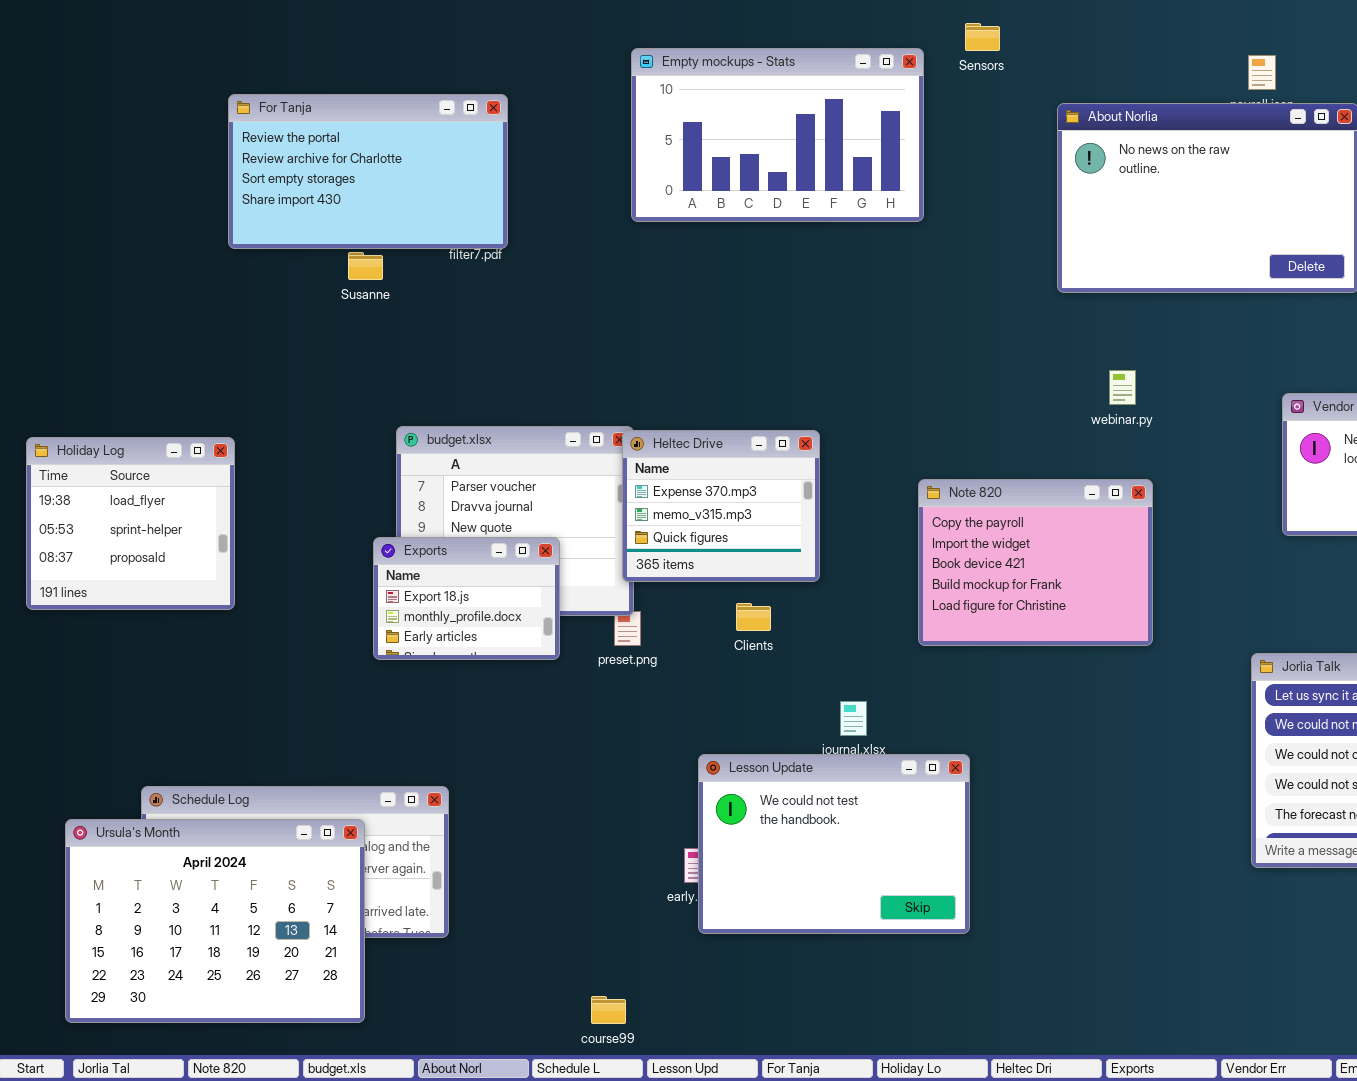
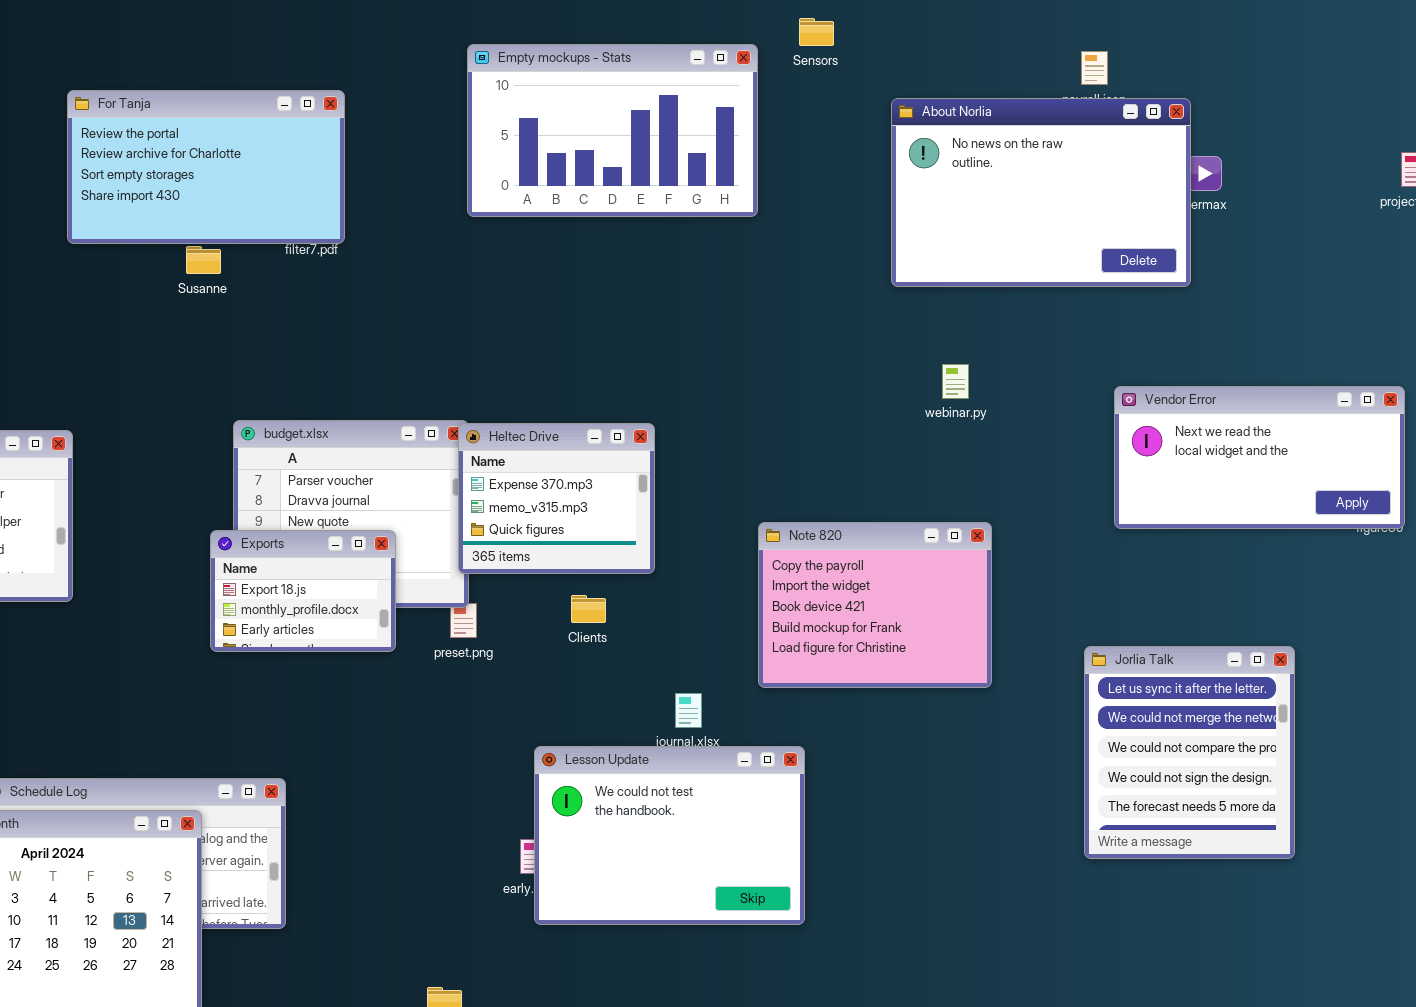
Note 820: [918,479,1153,646] -> [758,522,992,688], moved

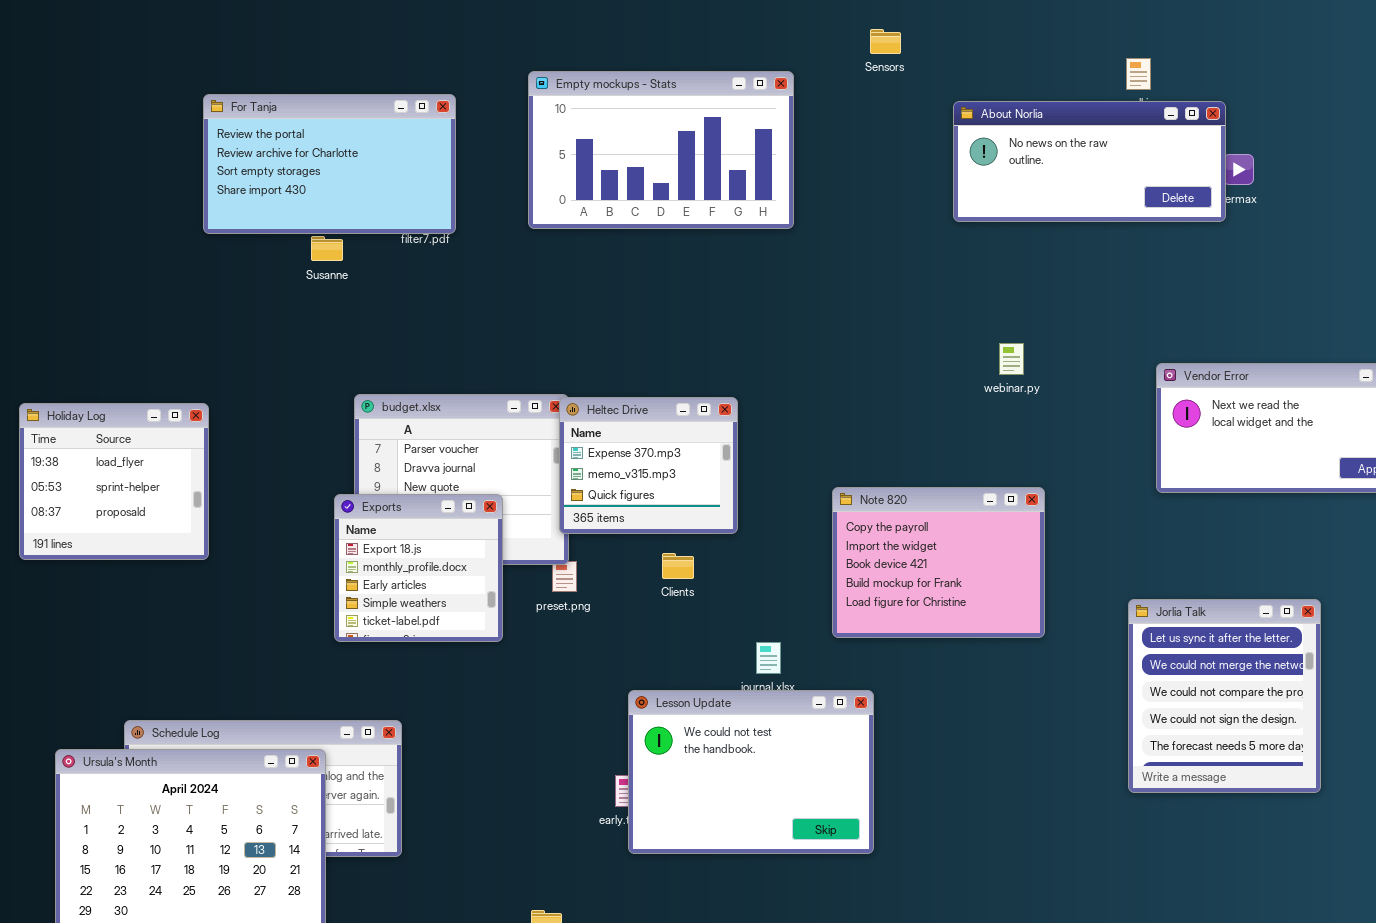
Empty mockups - Stats: [467,44,758,217] -> [528,71,794,229], moved
About Norlia: [891,98,1191,287] -> [953,101,1226,222], resized
Exports: [210,530,396,652] -> [334,494,503,642], resized

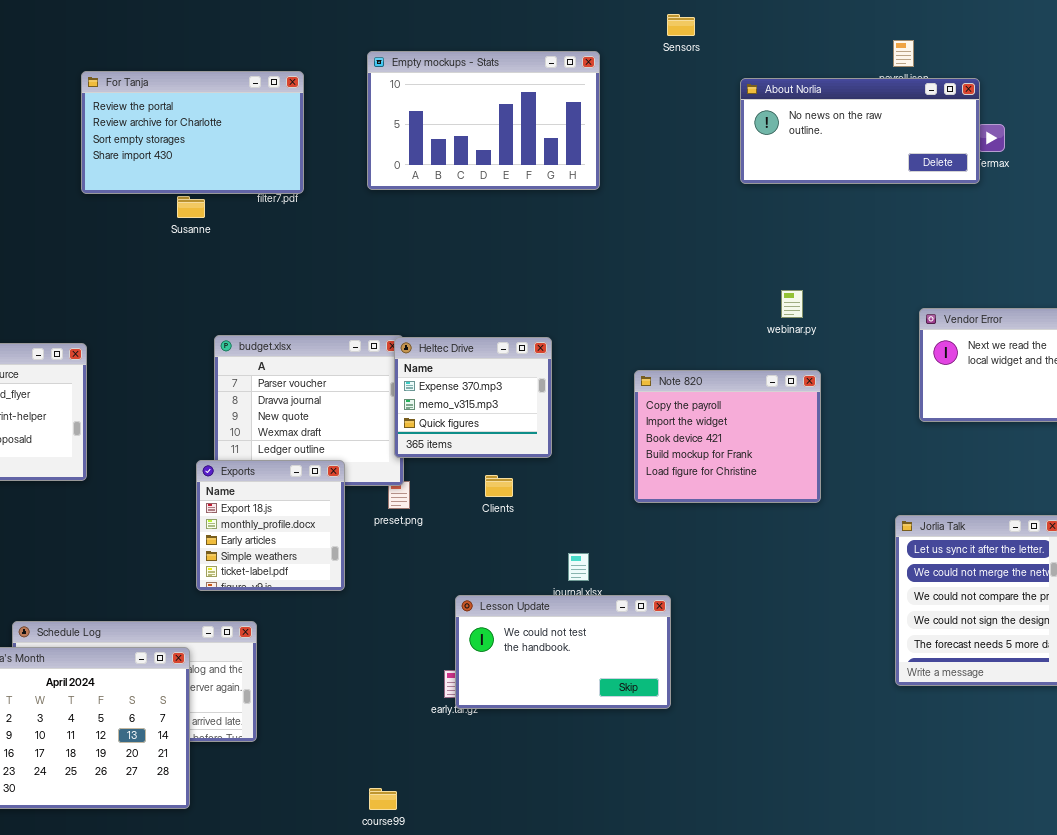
Note 820: [832,487,1045,638] -> [634,370,821,503], moved
Exports: [334,494,503,642] -> [196,460,345,591], moved
Lesson Update: [628,690,874,854] -> [455,595,671,709], resized

